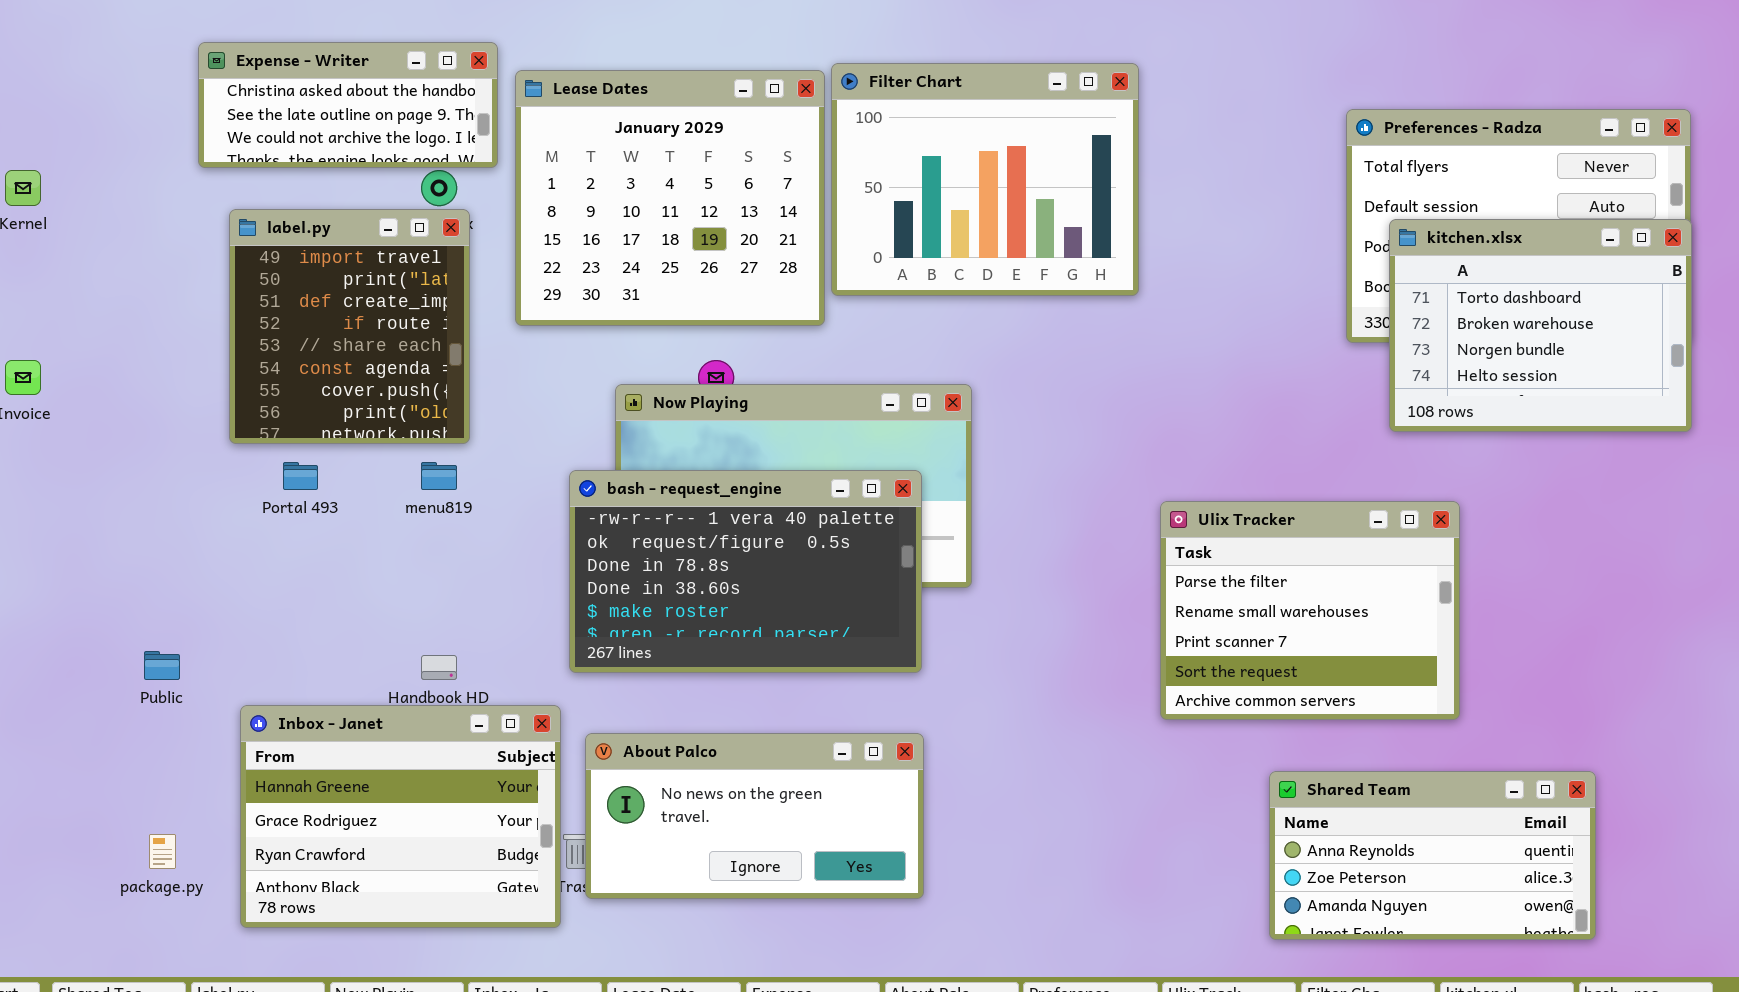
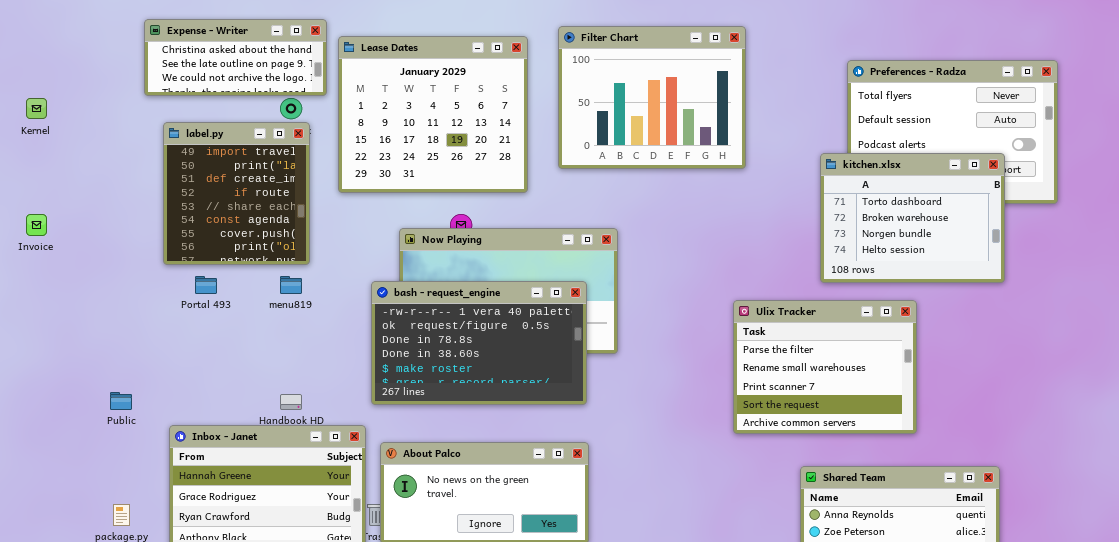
Filter Chart: [831,63,1139,296] -> [558,26,746,169], moved
kitchen.xlsx: [1389,219,1692,432] -> [820,153,1005,283], moved

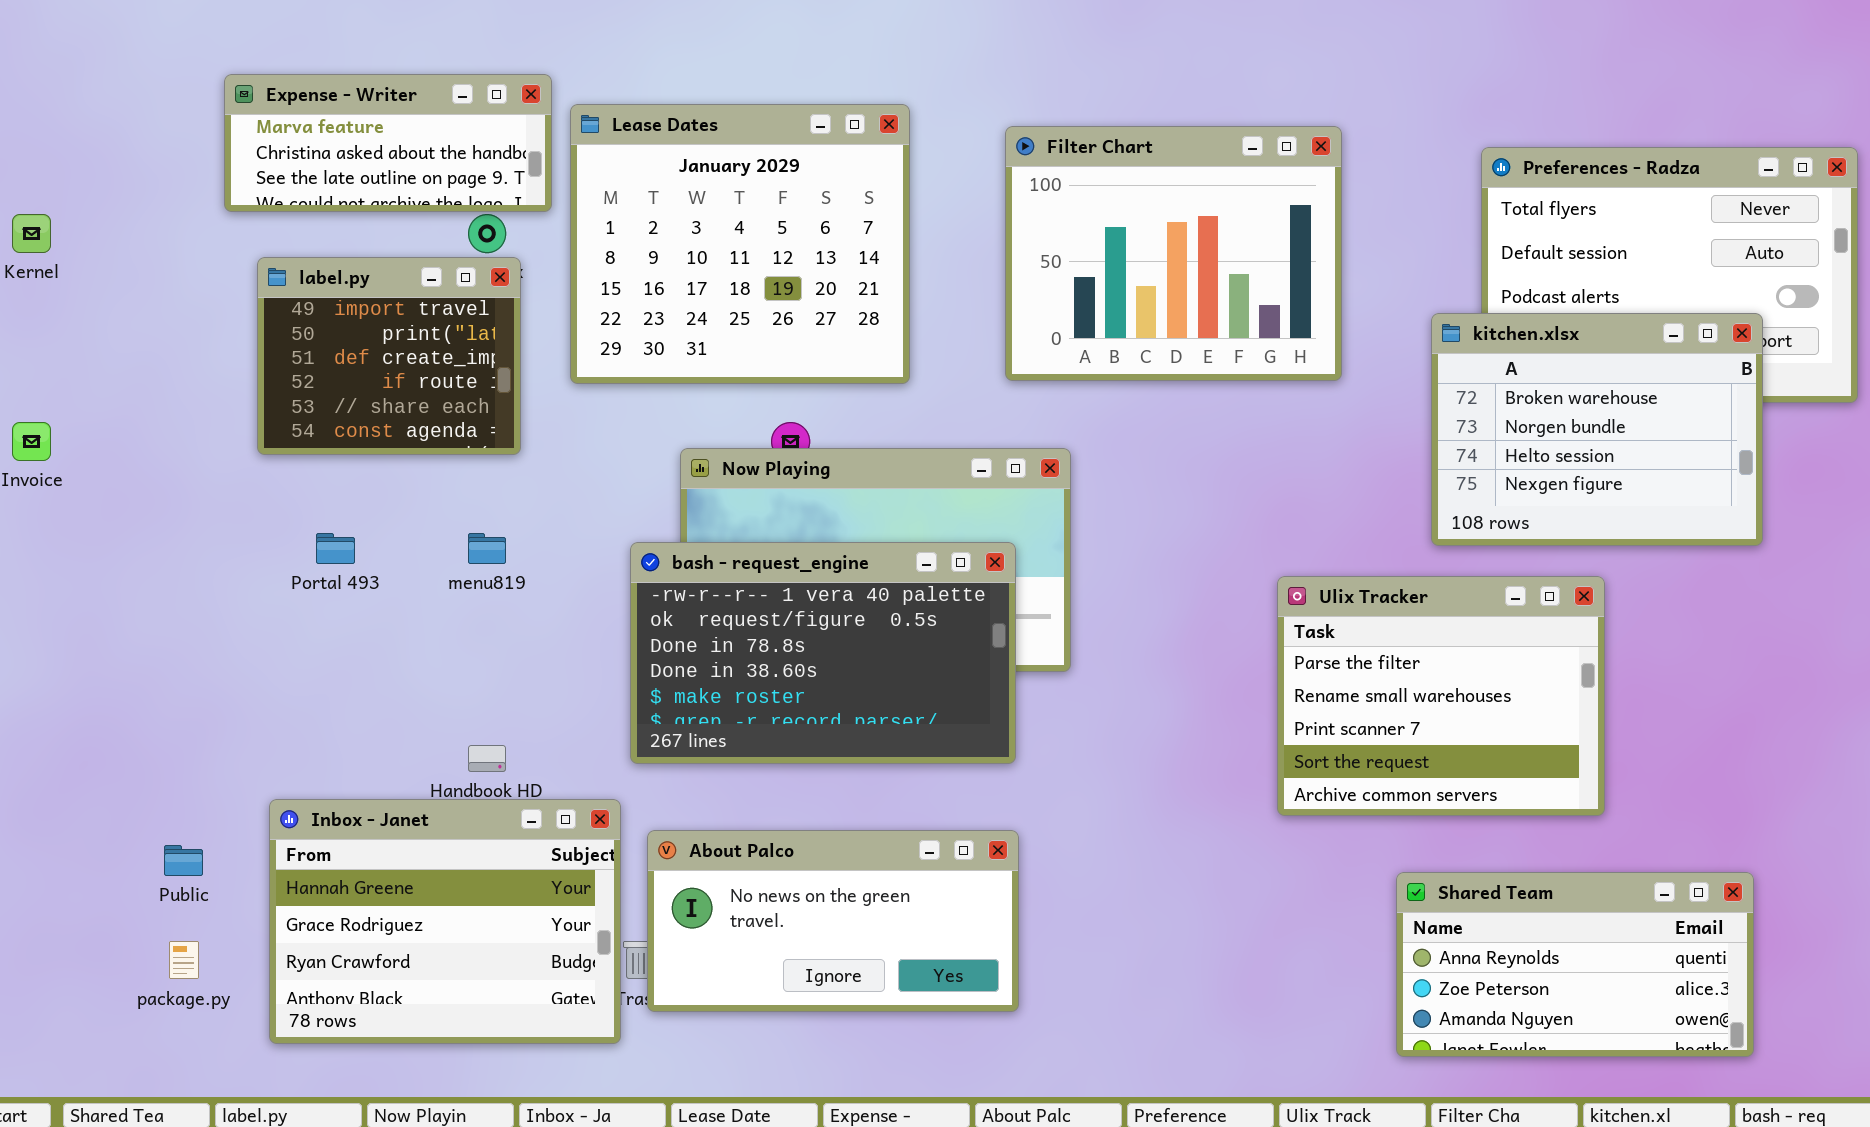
Expense - Writer: [144,19,327,96] -> [224,74,552,212], scrolled up 1 row
Filter Chart: [558,26,746,169] -> [1005,126,1342,381], moved
label.py: [163,122,310,265] -> [257,257,521,455], resized
kitchen.xlsx: [820,153,1005,283] -> [1431,313,1763,546], scrolled down 1 row
Public: [110,392,132,410] -> [164,845,203,876], moved

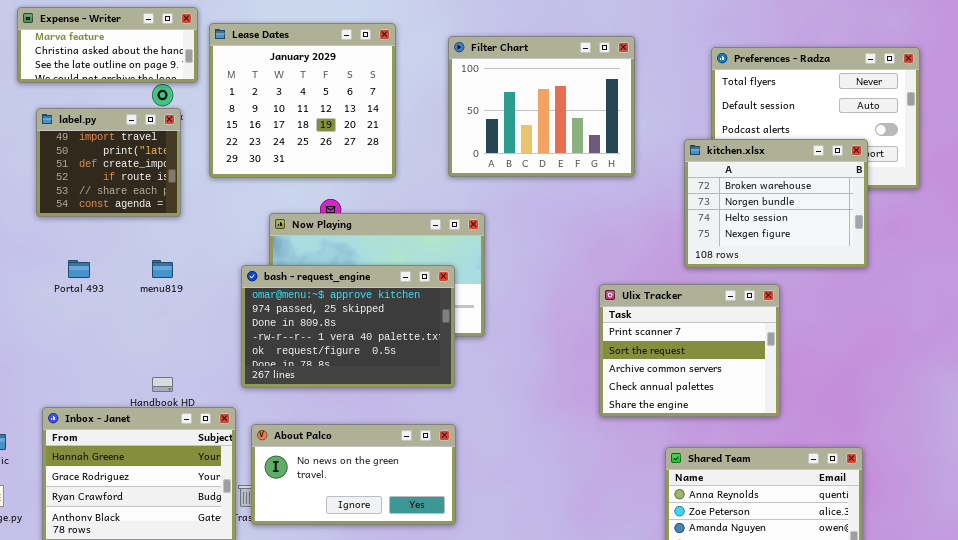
bash - request_engine: [630,542,1016,764] -> [241,265,455,388], scrolled up 3 rows
Ulix Tracker: [1277,576,1605,816] -> [599,284,780,417], scrolled down 2 rows

